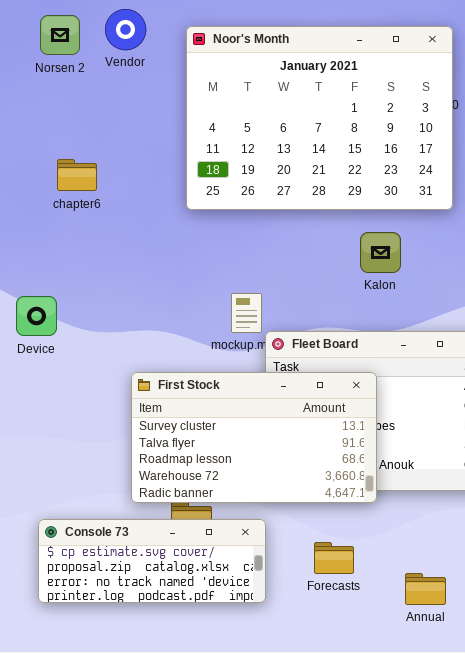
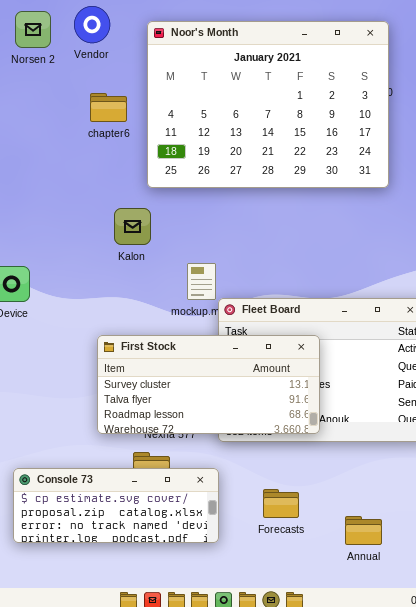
chapter6: [57,159,97,191] -> [90,93,127,122], moved
Kalon: [360,232,401,273] -> [114,208,151,245], moved
First Stock: [131,372,377,503] -> [97,335,320,434], resized

